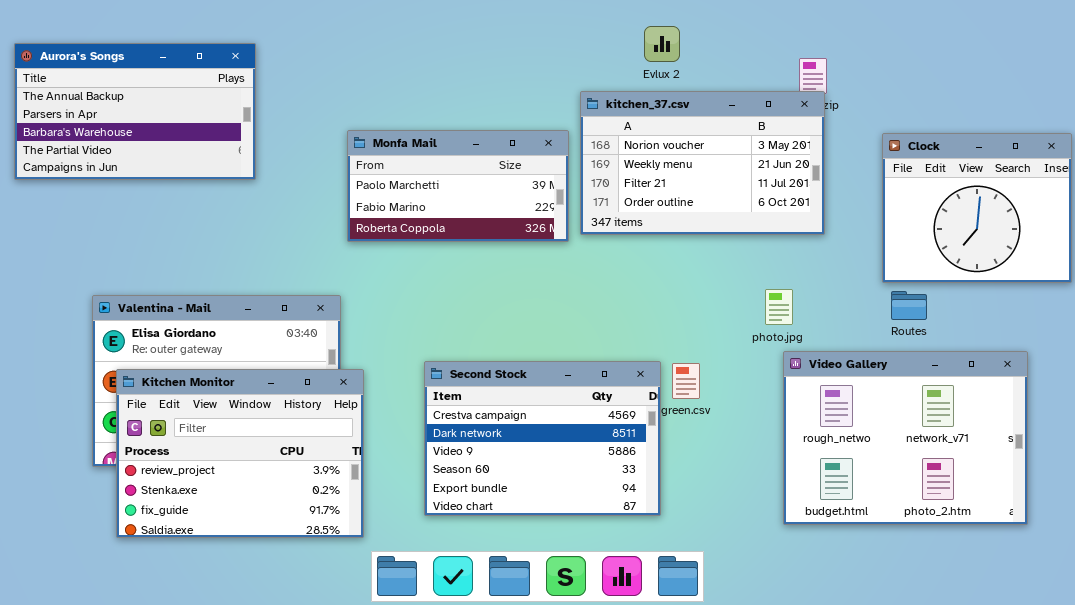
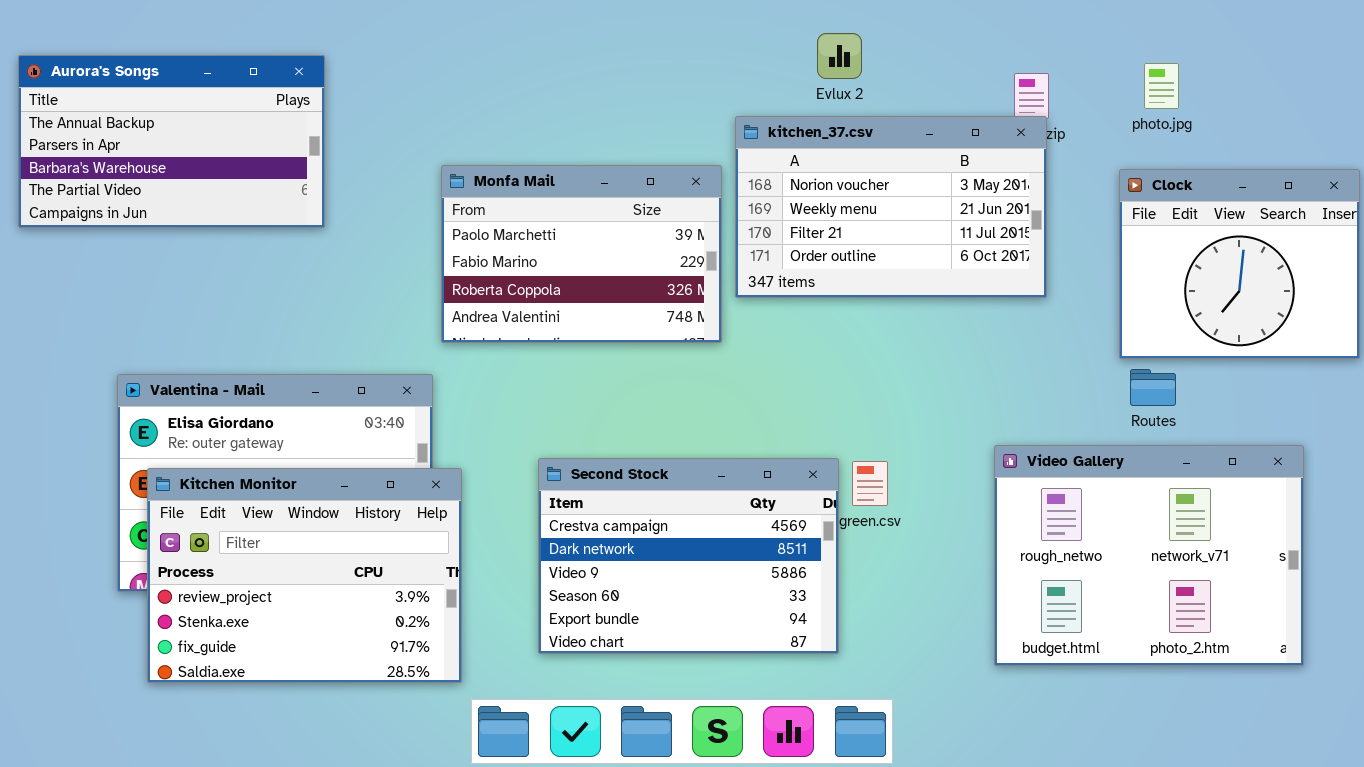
Monfa Mail: [347,130,569,242] -> [441,165,722,343], resized
photo.jpg: [765,289,793,325] -> [1144,63,1179,109], moved

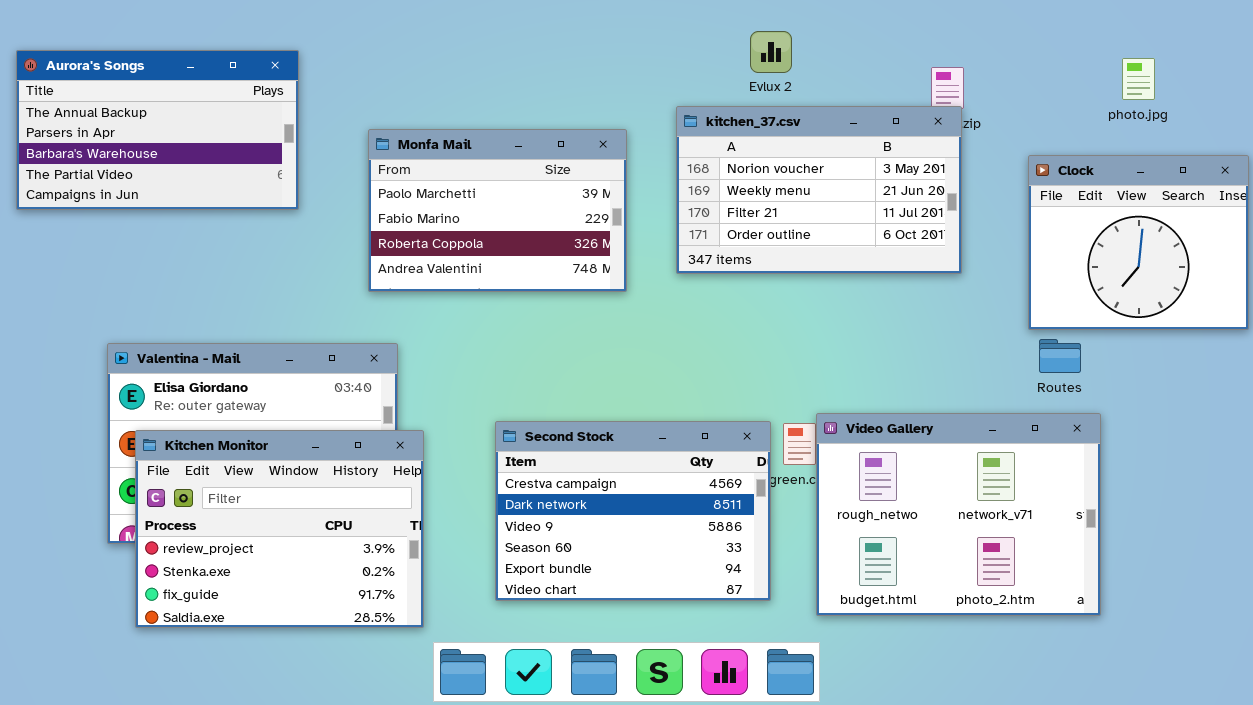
photo.jpg: [1144,63,1179,109] -> [1122,58,1155,100], moved
Monfa Mail: [441,165,722,343] -> [368,129,627,292], moved
Video Gallery: [994,445,1304,666] -> [816,413,1101,616], moved

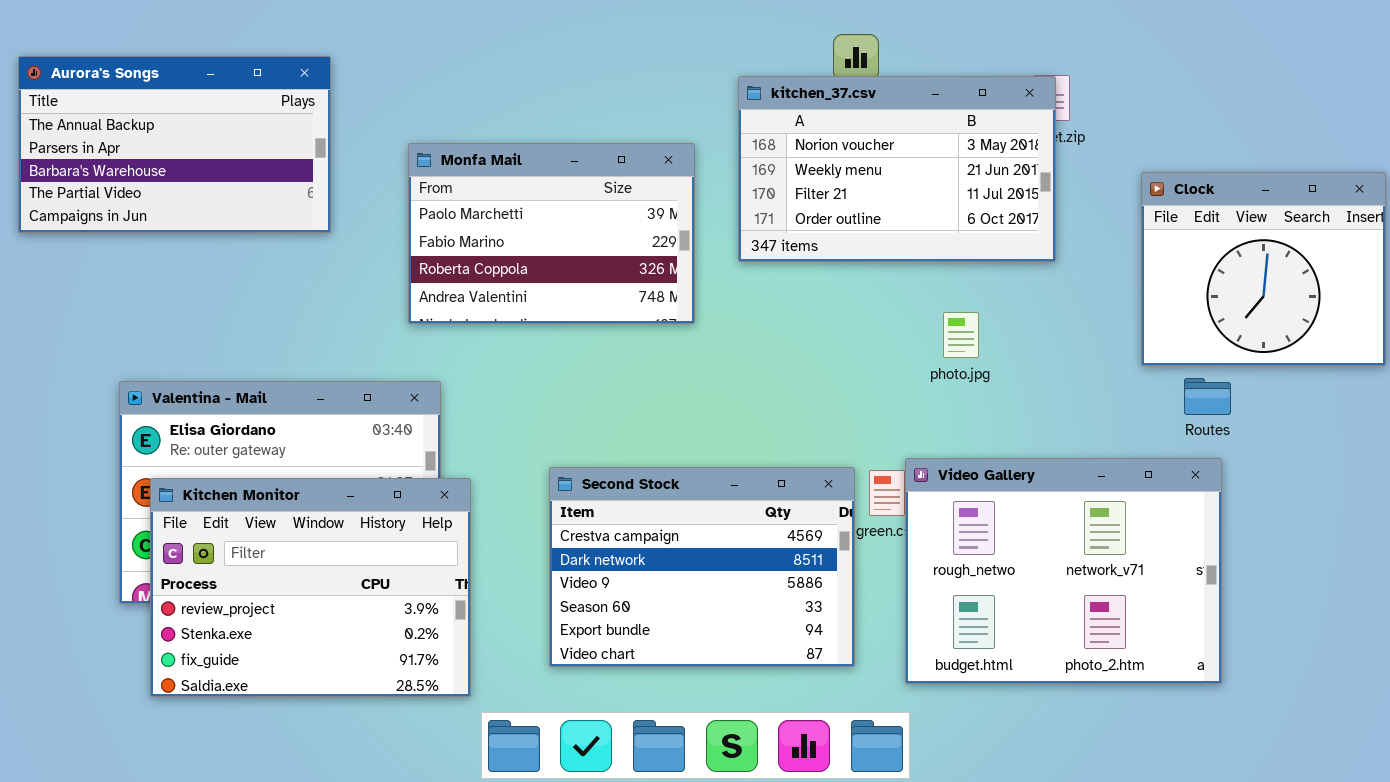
photo.jpg: [1122,58,1155,100] -> [943,312,979,358], moved
kitchen_37.csv: [676,106,962,274] -> [738,76,1056,262], moved
Routes: [1039,339,1081,373] -> [1184,378,1231,415], moved

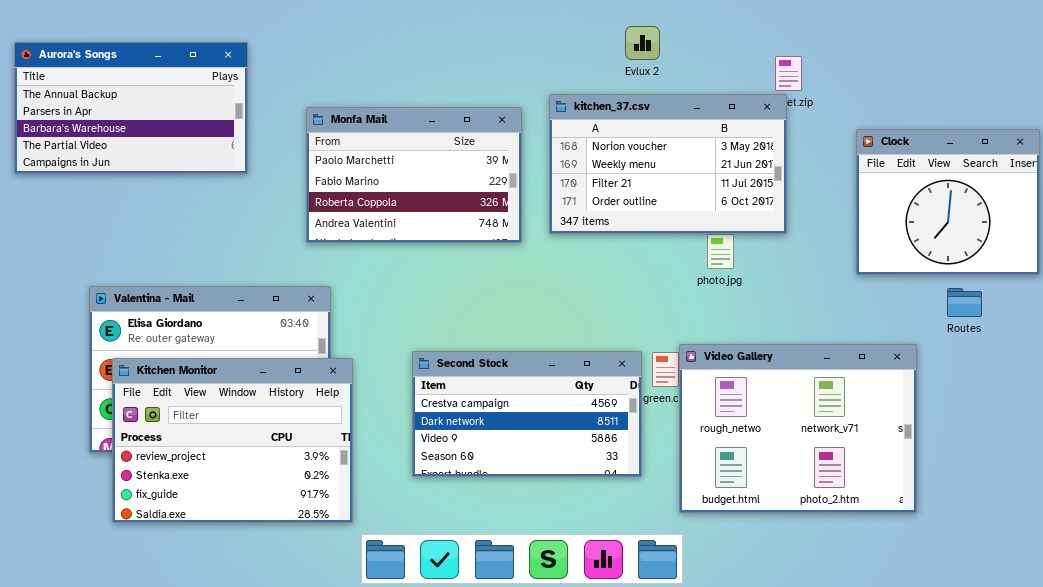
kitchen_37.csv: [738,76,1056,262] -> [549,94,787,234], moved
Routes: [1184,378,1231,415] -> [947,288,982,317], moved
Second Stock: [549,467,855,667] -> [412,351,642,477], resized

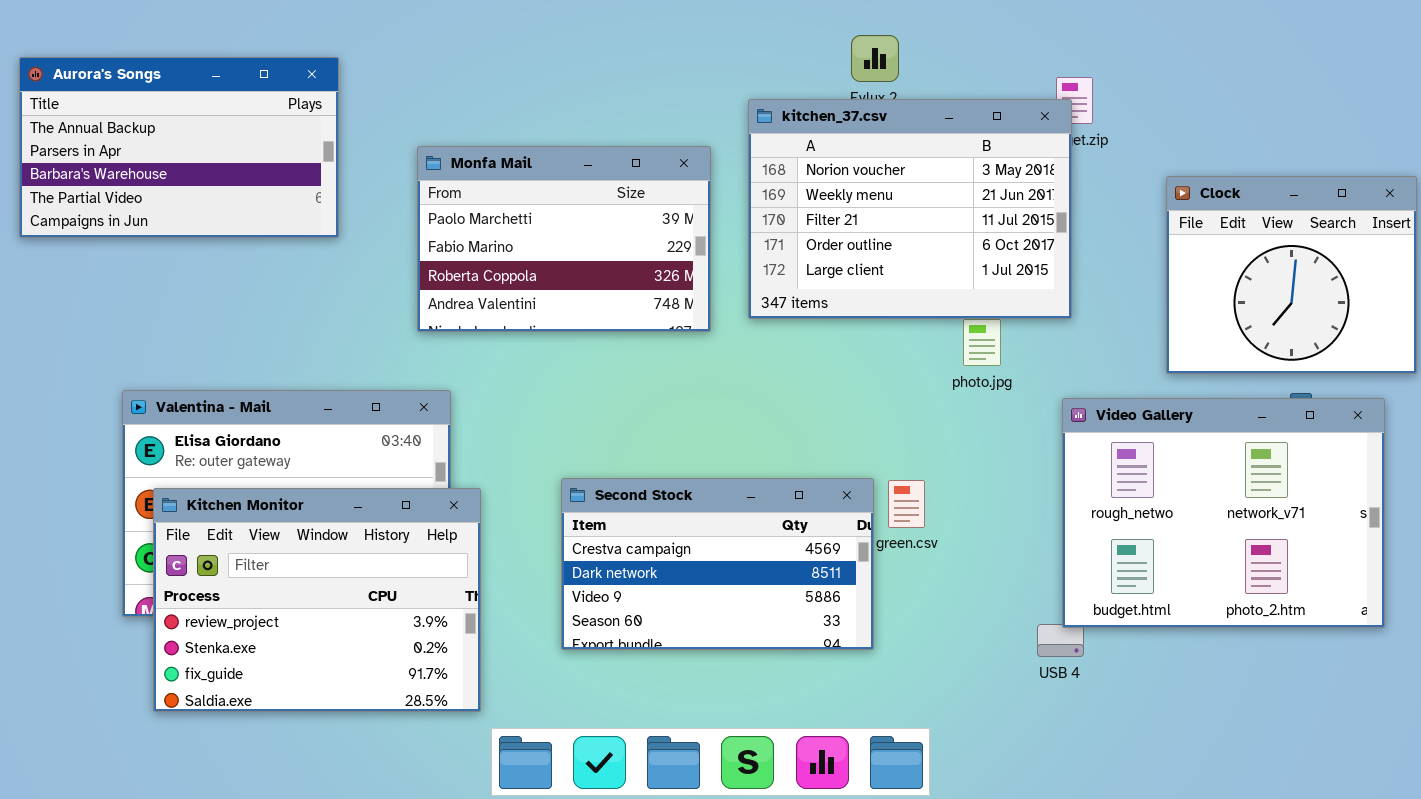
kitchen_37.csv: [549,94,787,234] -> [748,99,1072,319], resized
Video Gallery: [679,344,917,513] -> [1062,398,1385,628], moved

